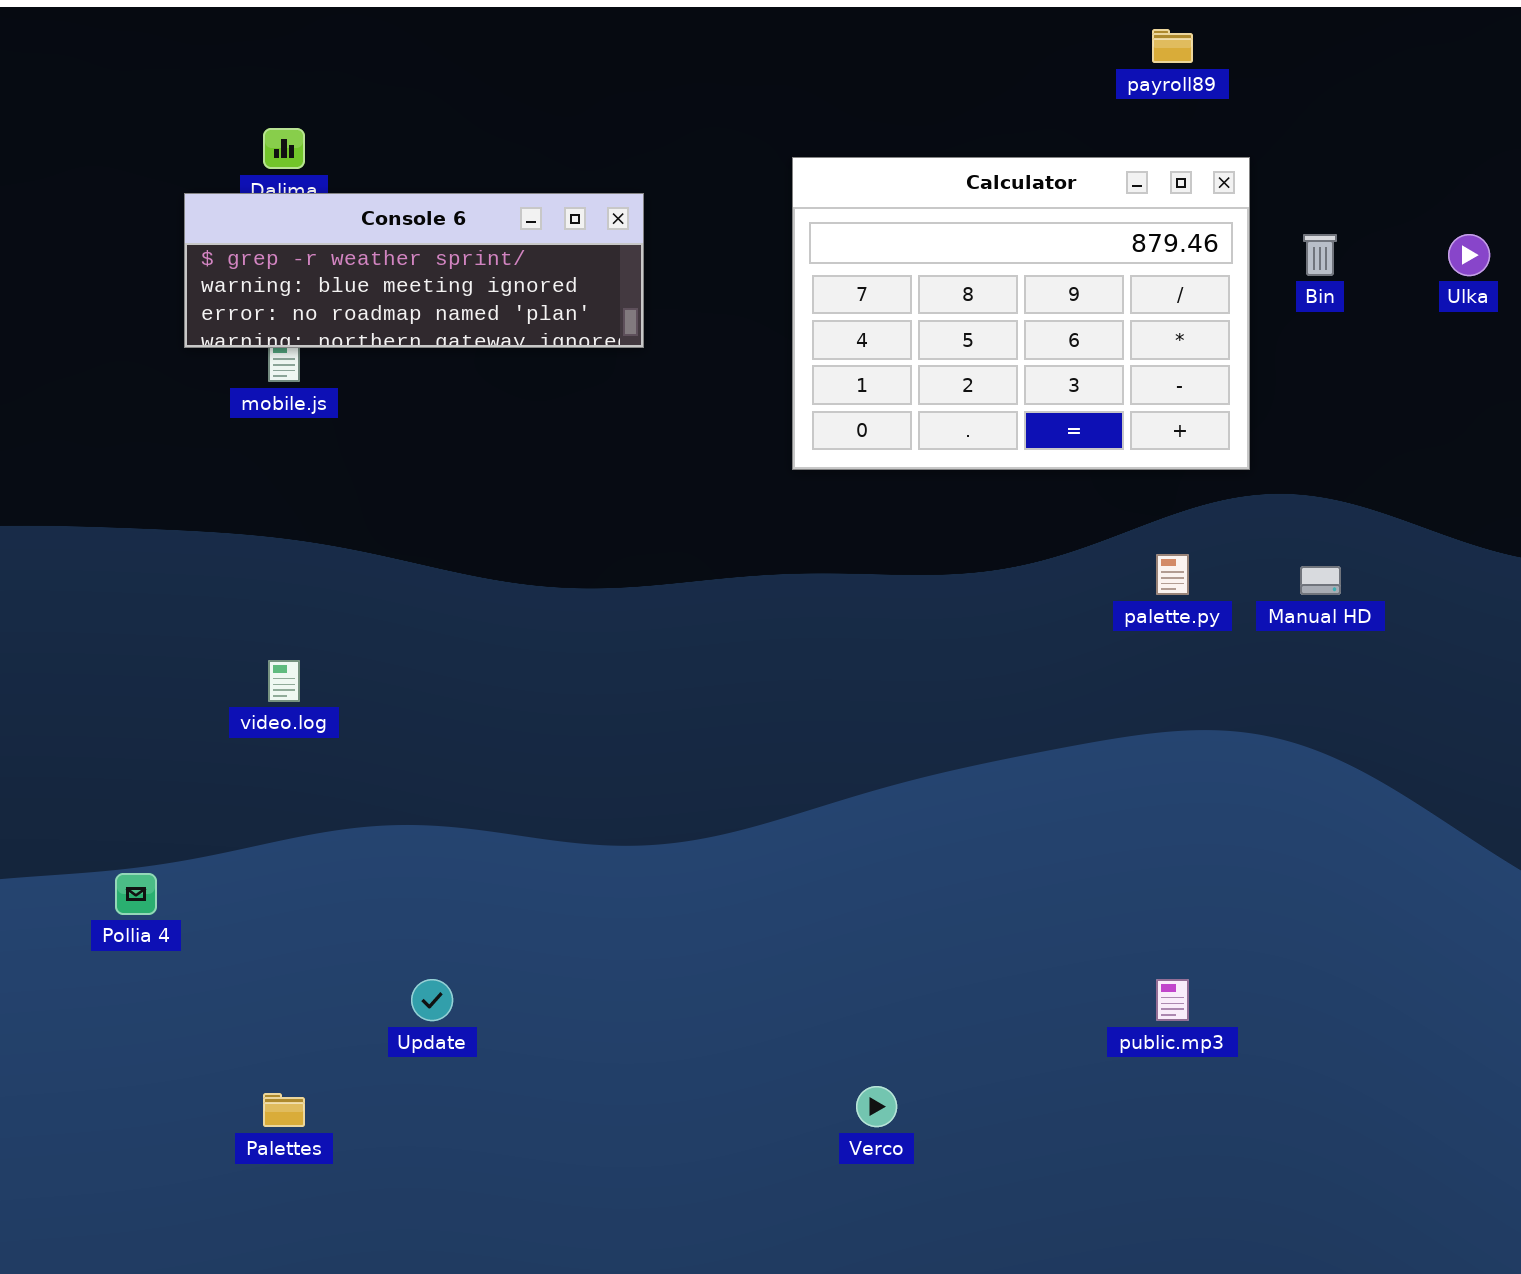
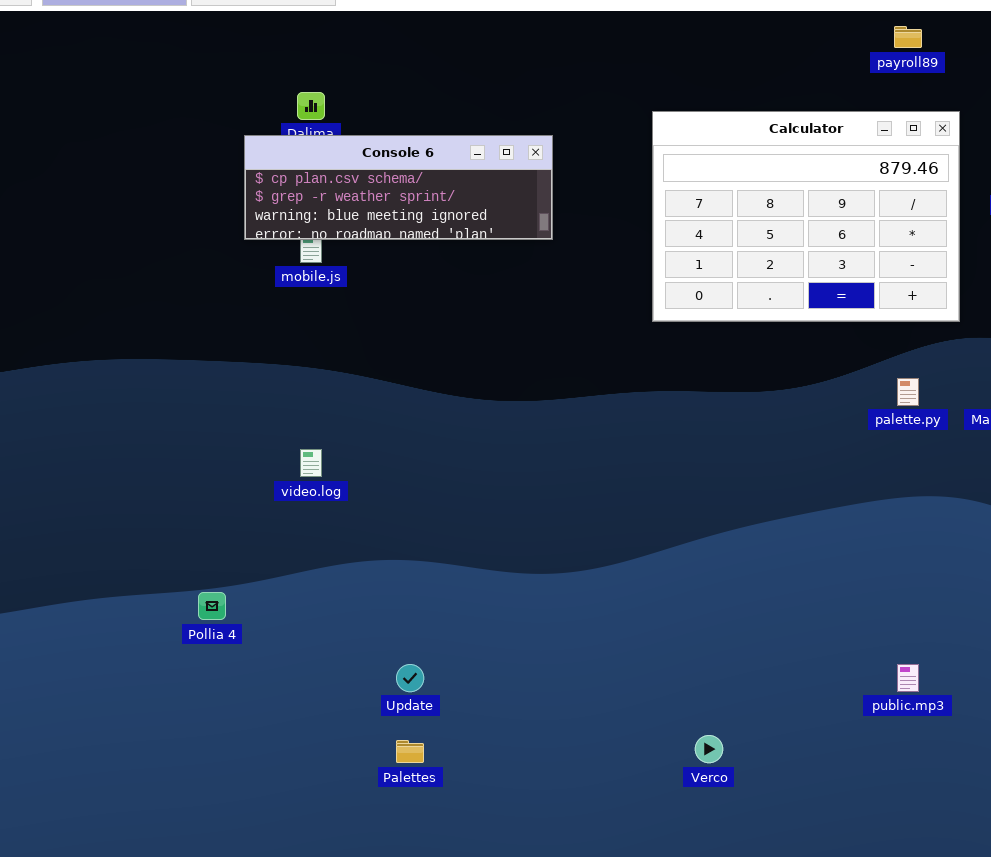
Console 6: [184,193,644,348] -> [244,135,553,240], scrolled up 1 row
Palettes: [263,1093,305,1127] -> [396,740,424,763], moved

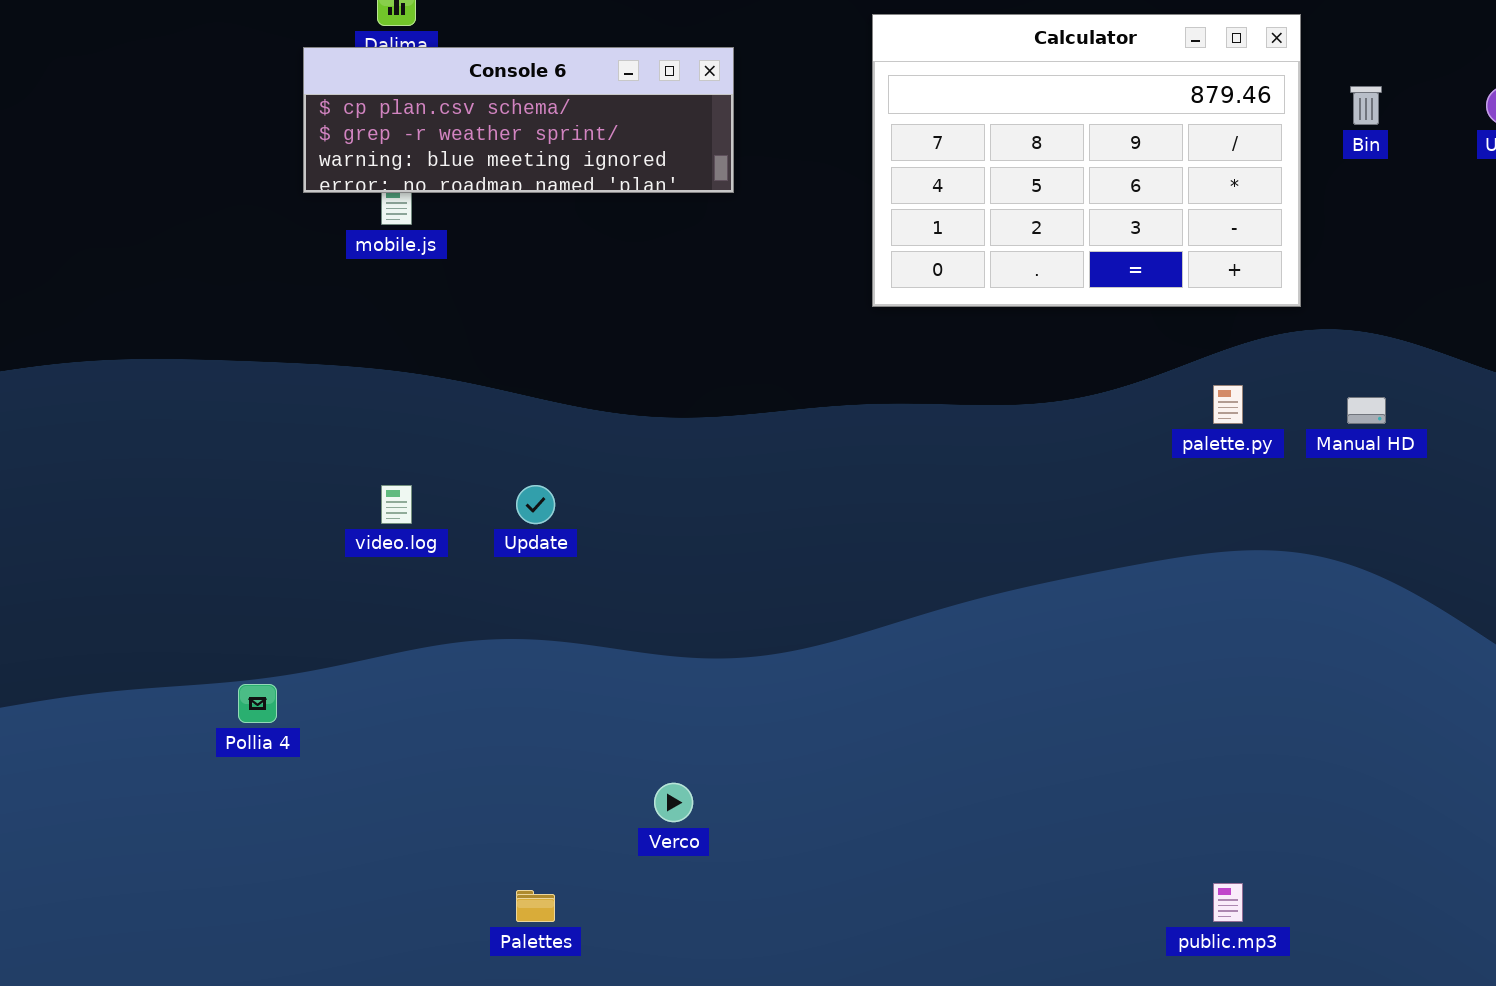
Update: [396,664,424,692] -> [516,485,555,524], moved
public.mp3: [897,664,919,692] -> [1213,883,1243,922], moved
Verco: [695,735,723,763] -> [654,783,693,822], moved

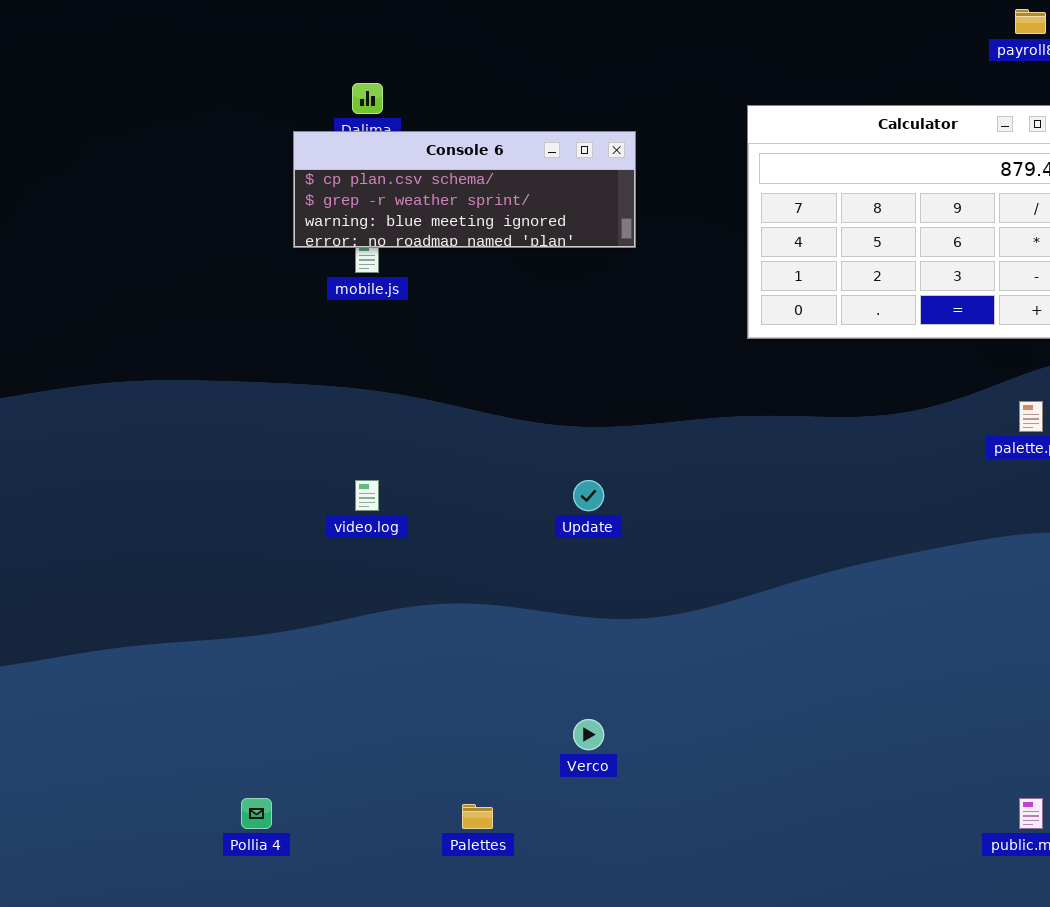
Update: [516,485,555,524] -> [573,480,604,511], moved
Pollia 4: [238,684,277,723] -> [241,798,272,829], moved

